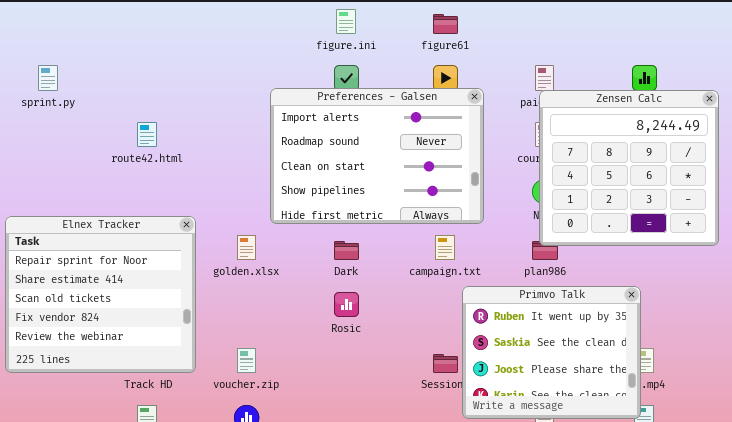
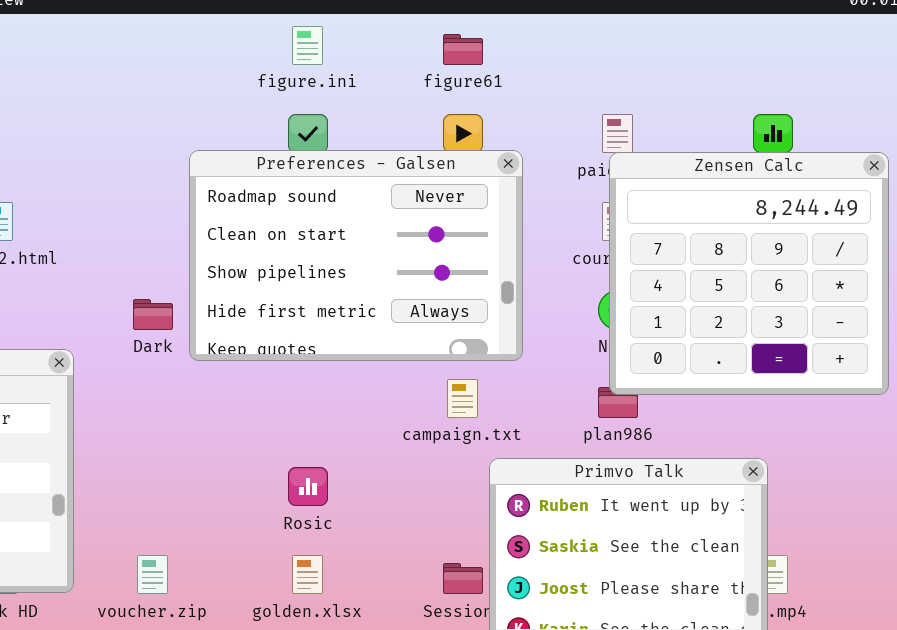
Preferences - Galsen: [270,88,484,224] -> [189,150,523,361], scrolled down 1 row
golden.xlsx: [237,235,256,260] -> [292,555,323,594], moved
Dark: [334,241,359,260] -> [133,299,173,330], moved

